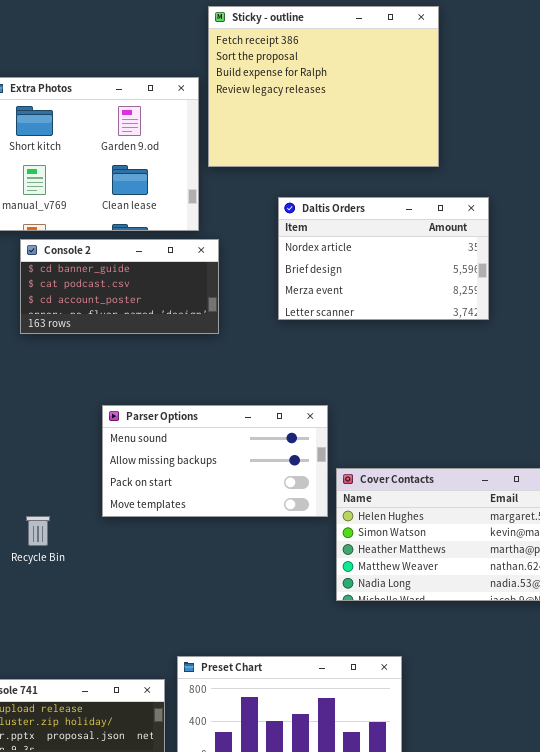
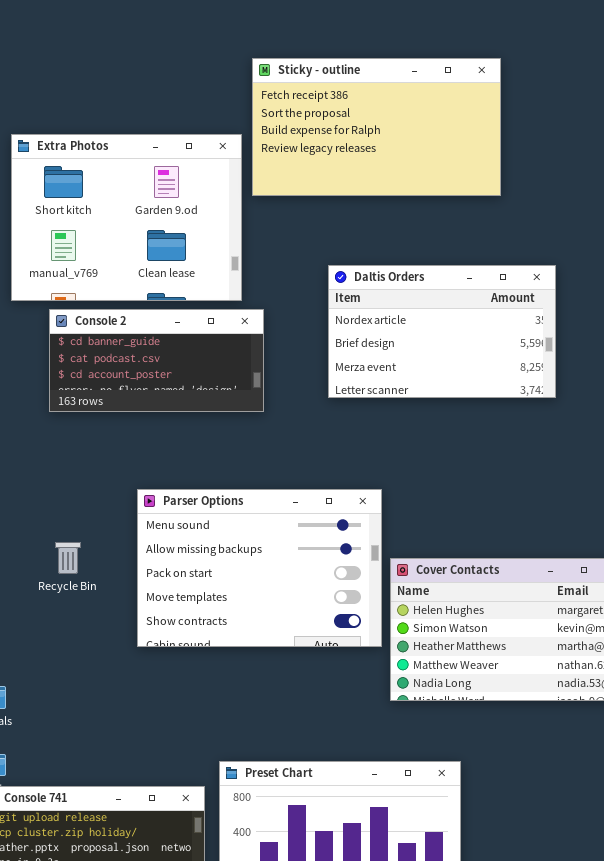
Sticky - outline: [208,6,439,167] -> [252,58,501,196], resized
Parser Options: [102,405,328,517] -> [137,489,382,647], resized
Recycle Bin: [26,516,50,546] -> [55,542,81,574], moved

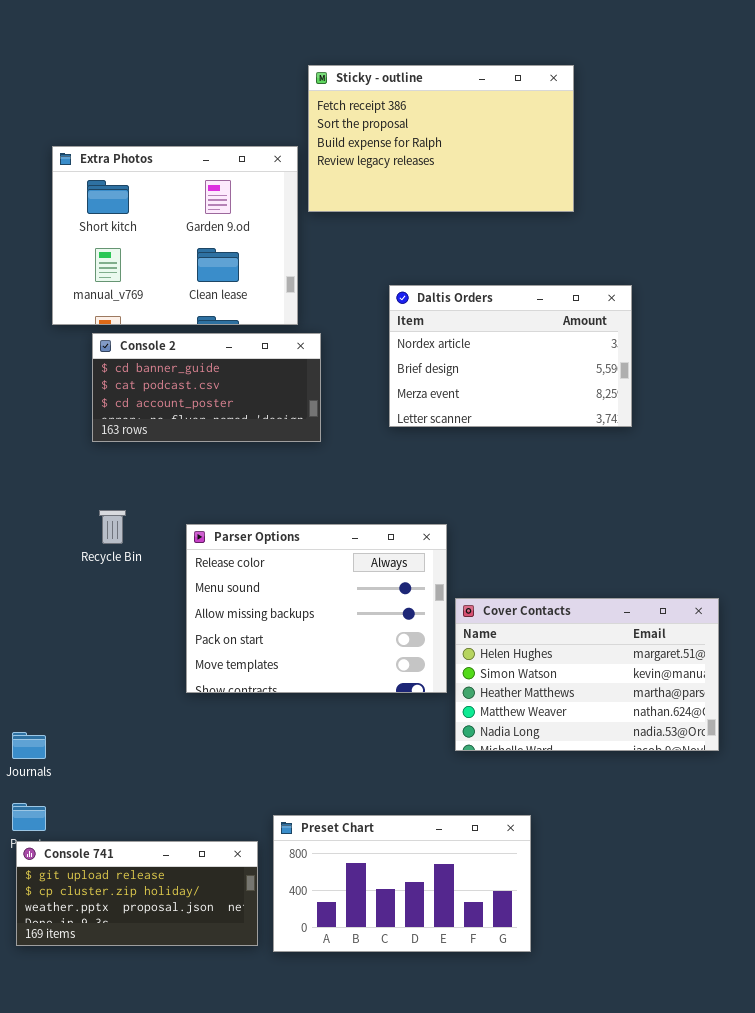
Parser Options: [137,489,382,647] -> [186,524,447,693], scrolled up 1 row
Recycle Bin: [55,542,81,574] -> [99,510,126,544], moved

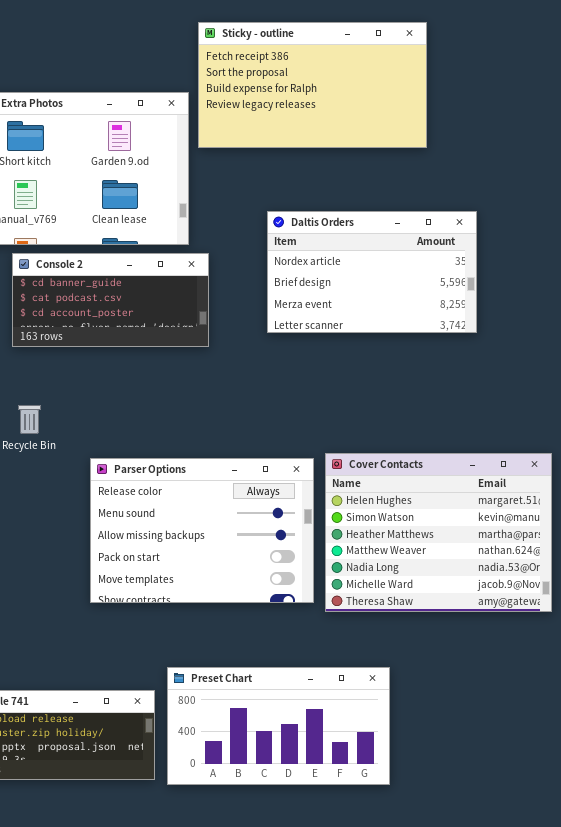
Parser Options: [186,524,447,693] -> [90,458,314,603], moved
Cover Contacts: [455,598,719,751] -> [325,453,552,612], resized

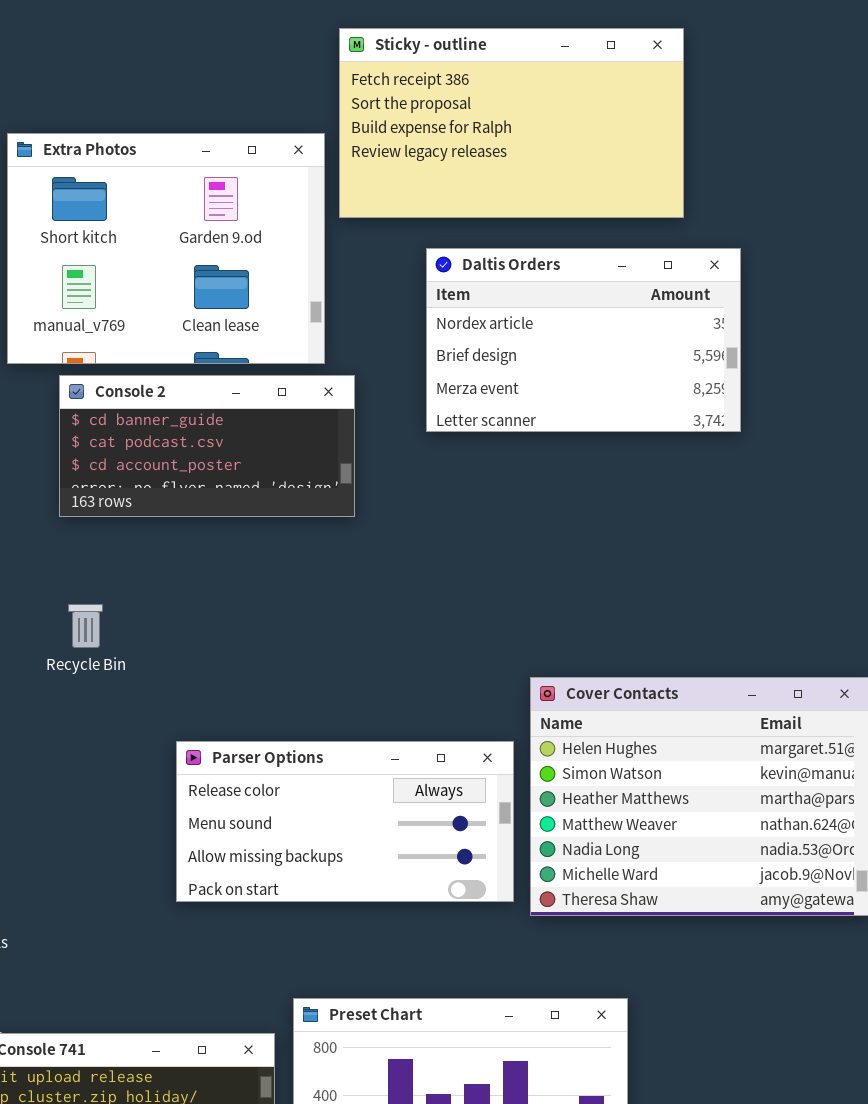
Daltis Orders: [267,211,477,333] -> [426,248,741,432], moved
Parser Options: [90,458,314,603] -> [176,741,514,902], resized

